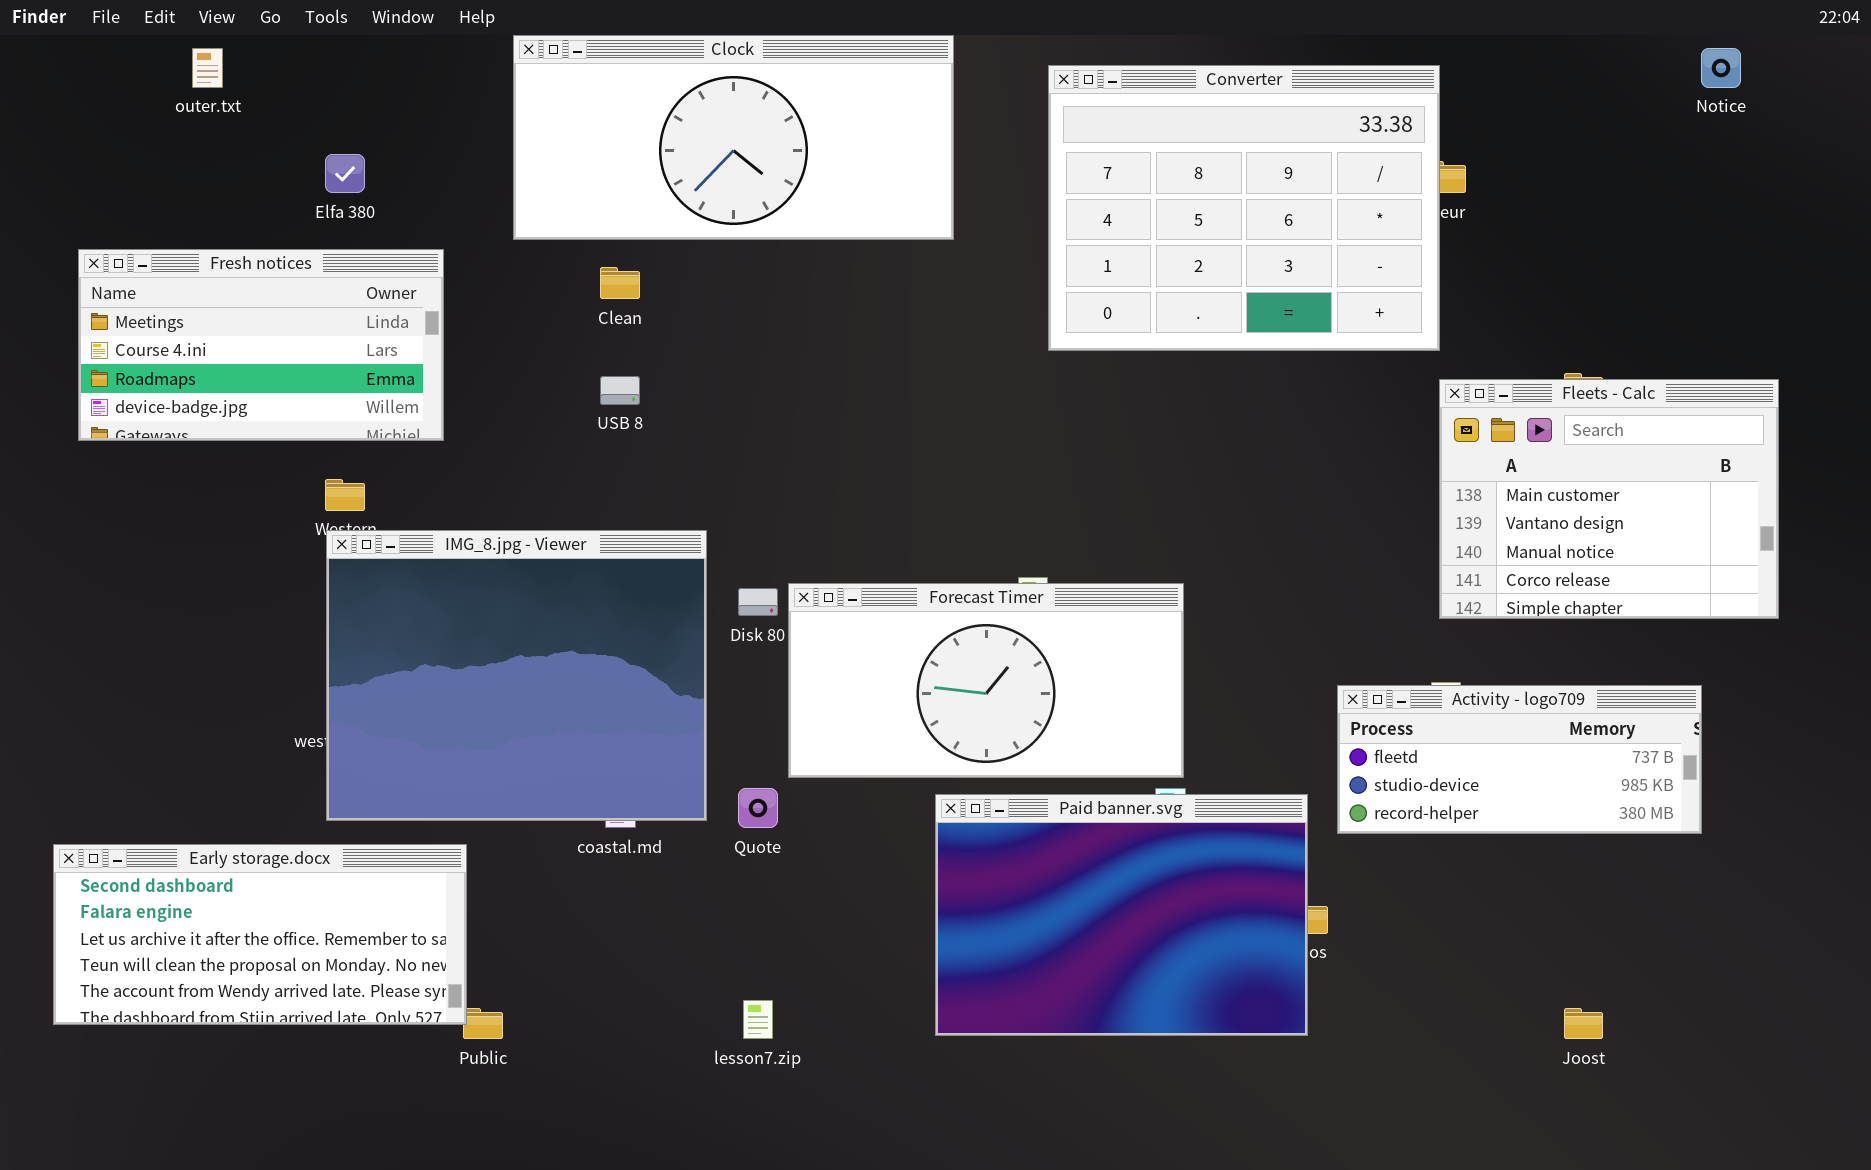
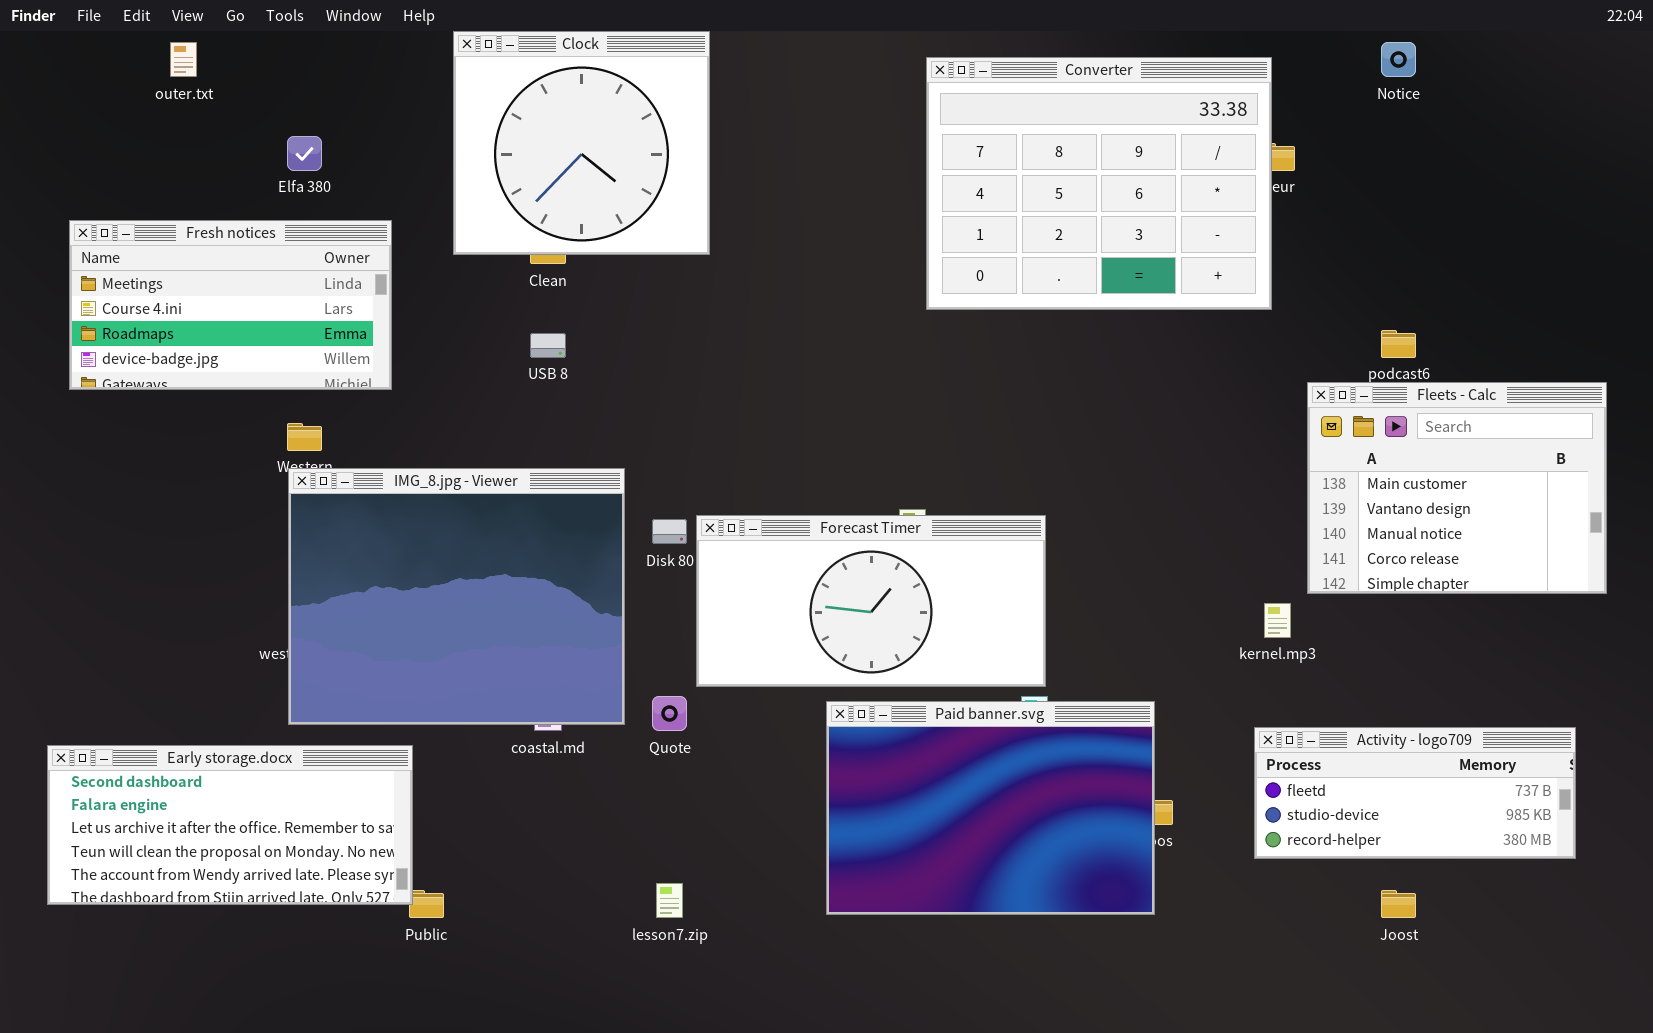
Clock: [513,35,954,240] -> [453,31,710,255], resized
Notice: [1701,48,1741,88] -> [1381,42,1416,77], moved
Fleets - Calc: [1439,379,1779,619] -> [1307,382,1607,594], moved
Activity - logo709: [1337,685,1702,834] -> [1254,727,1576,859], moved

